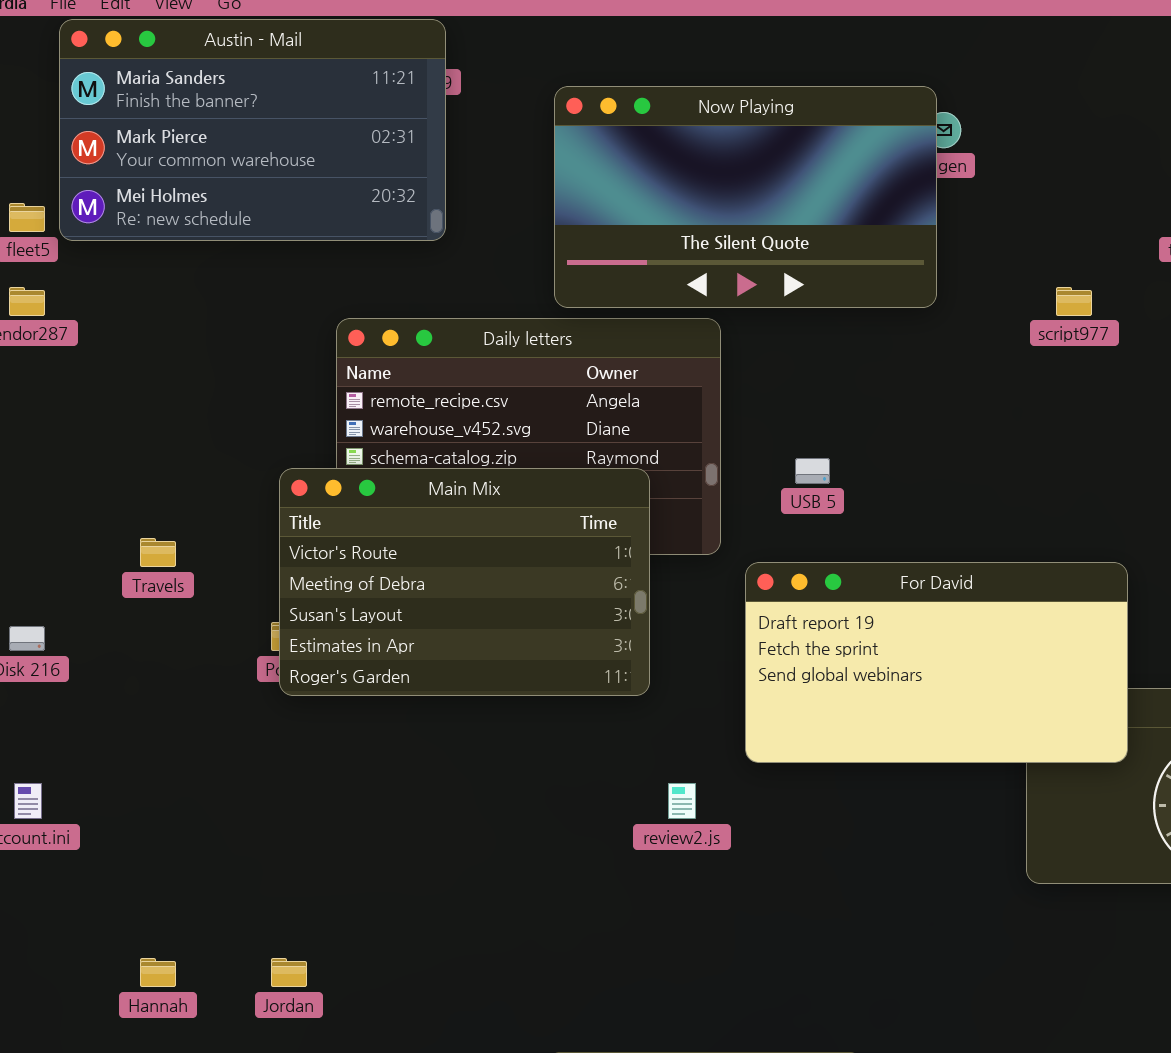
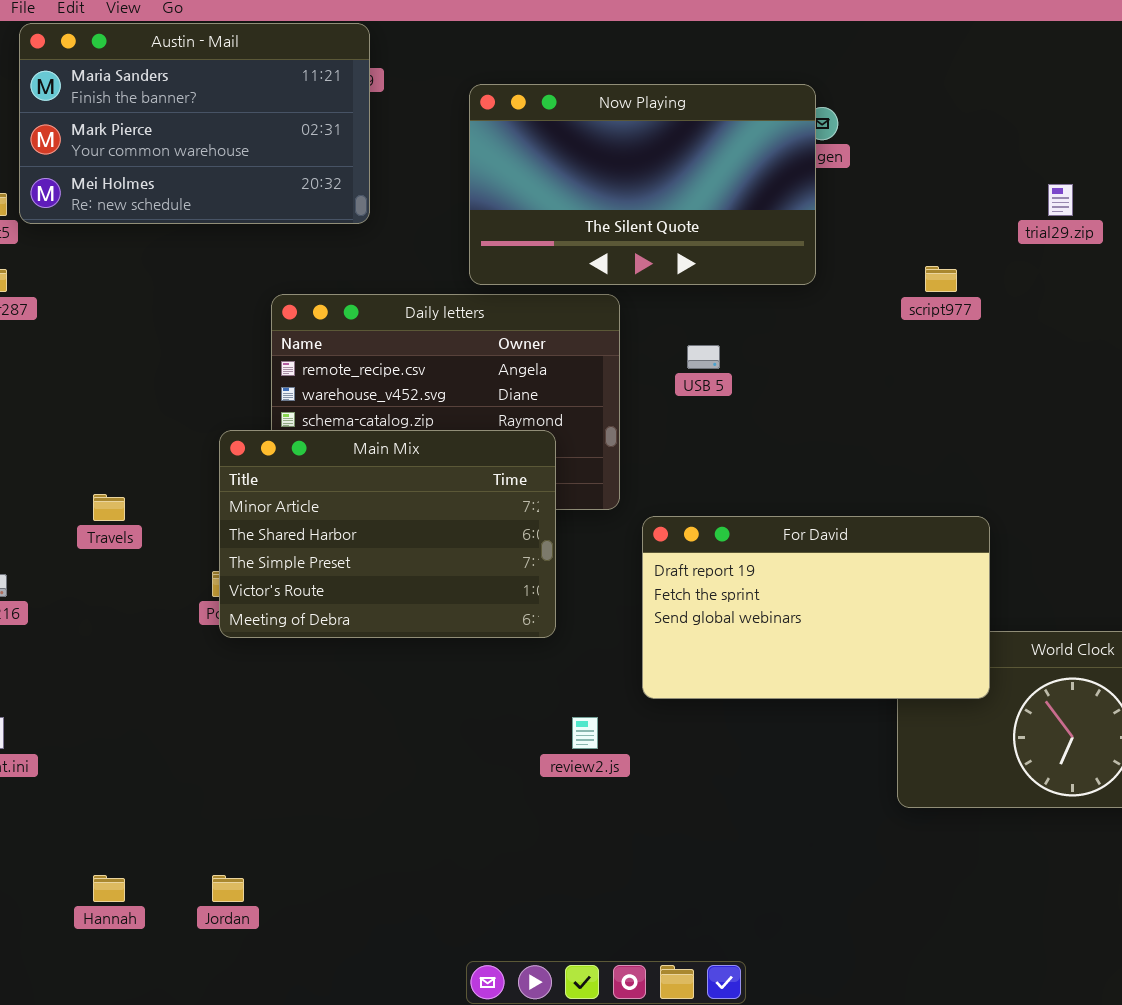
USB 5: [795,458,830,484] -> [687,345,720,369], moved
Main Mix: [279,468,650,696] -> [219,430,556,638], scrolled up 3 rows

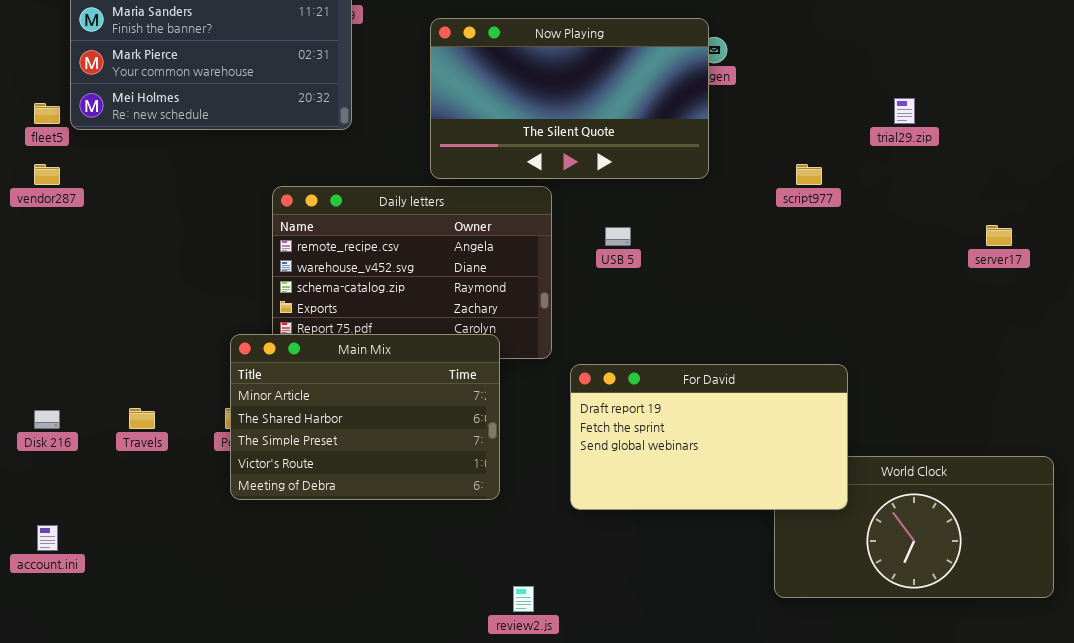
Main Mix: [219,430,556,638] -> [230,334,500,500], moved
Travels: [93,494,125,521] -> [129,408,155,429], moved
review2.js: [572,717,598,749] -> [513,586,534,612], moved

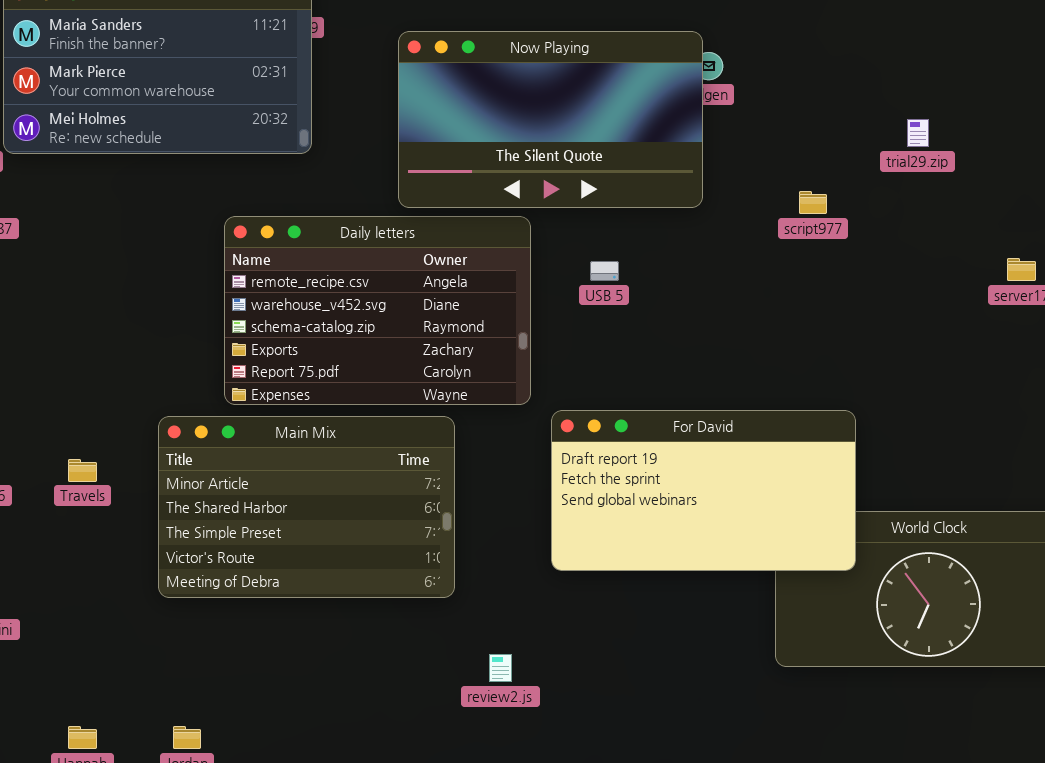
Main Mix: [230,334,500,500] -> [158,416,455,598], moved

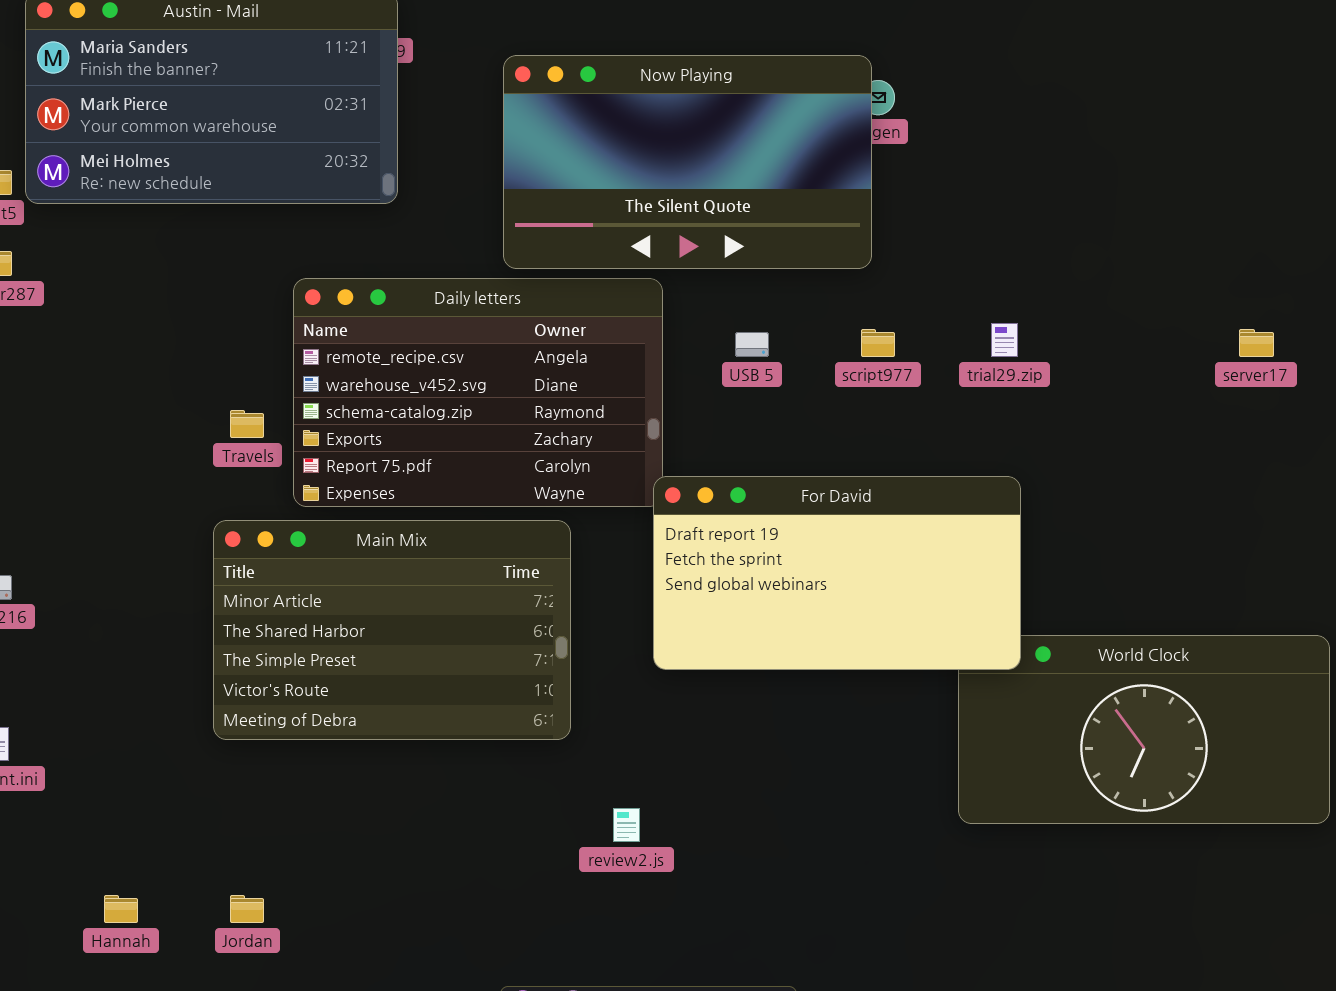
trial29.zip: [907,119,929,147] -> [991,323,1018,357], moved
script977: [799,191,827,214] -> [861,329,895,357], moved
For David: [551,410,856,571] -> [653,476,1021,670], moved
Travels: [68,459,97,482] -> [230,410,264,438], moved

